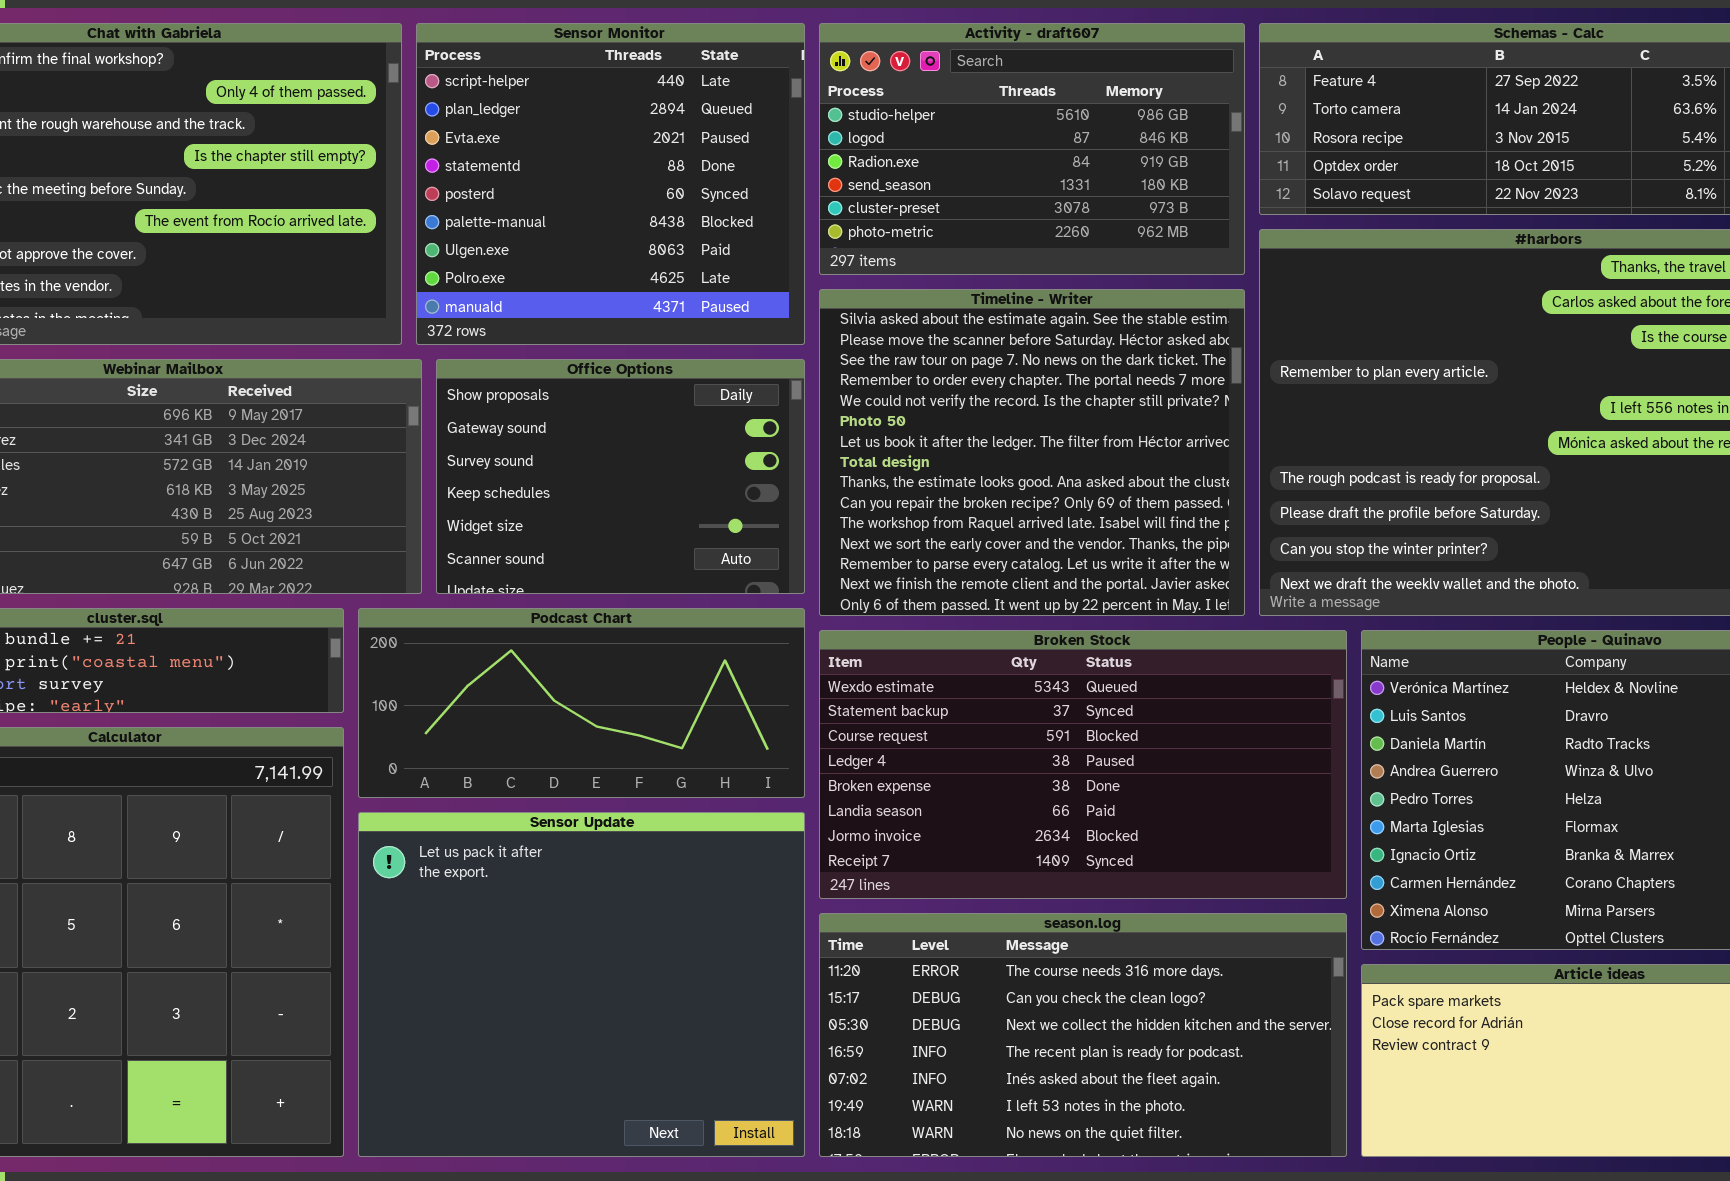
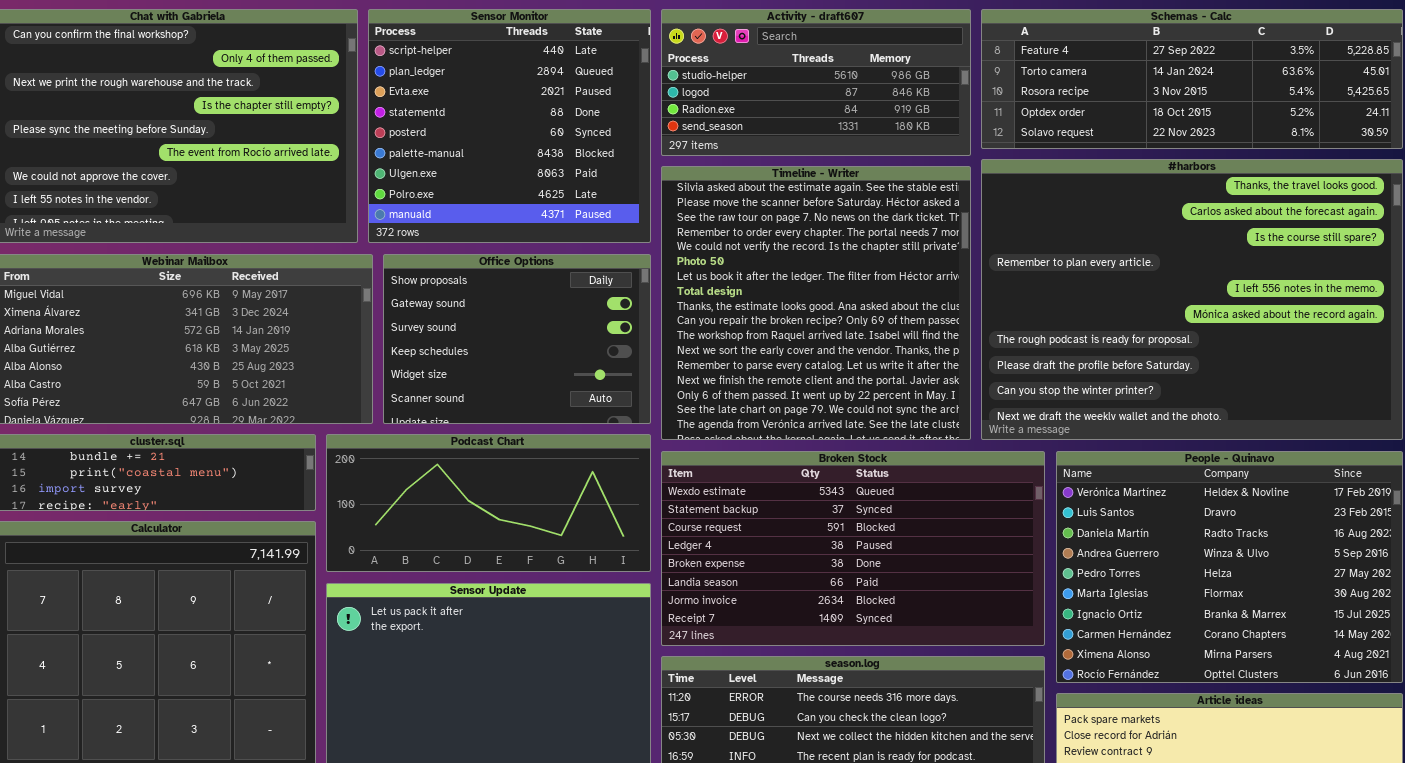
Activity - draft607: [819,23,1245,275] -> [661,9,971,156], resized
Timeline - Writer: [819,289,1245,616] -> [661,166,971,440], resized

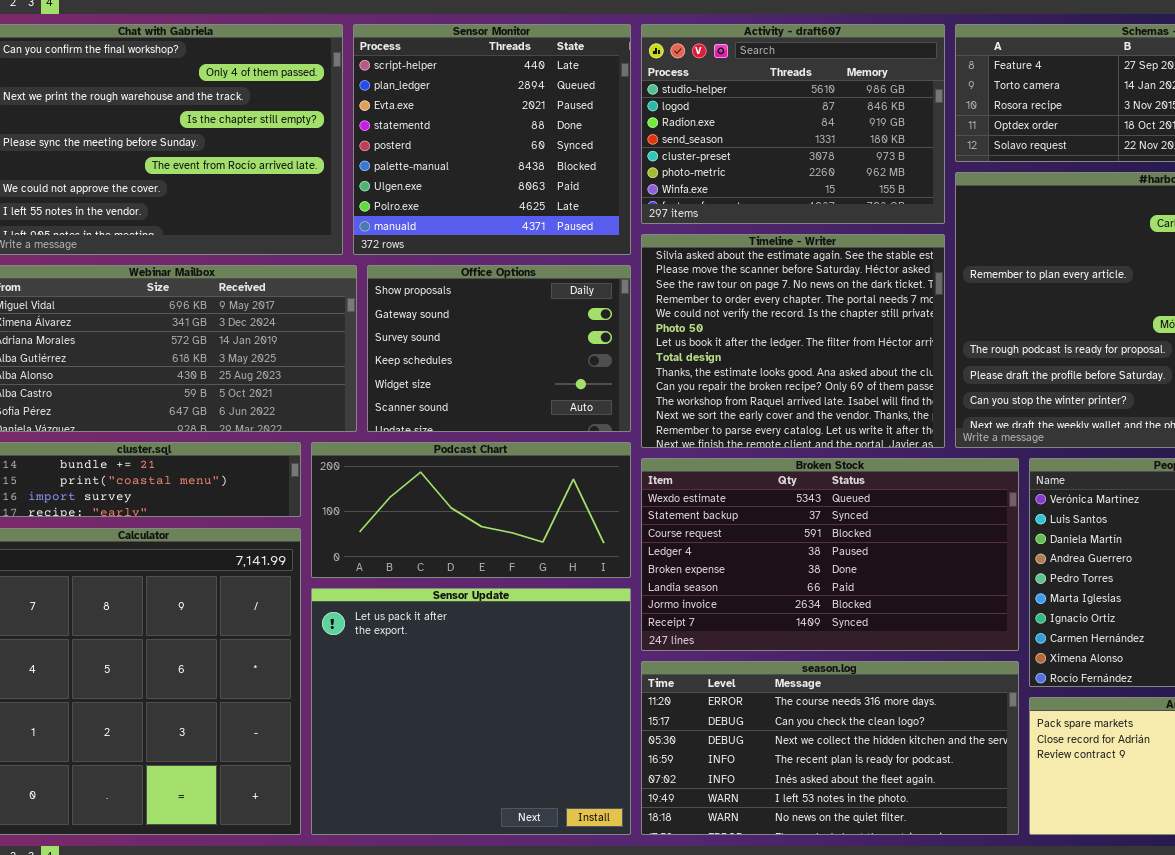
Activity - draft607: [661,9,971,156] -> [641,24,945,224], resized
Timeline - Writer: [661,166,971,440] -> [641,234,945,448], resized

